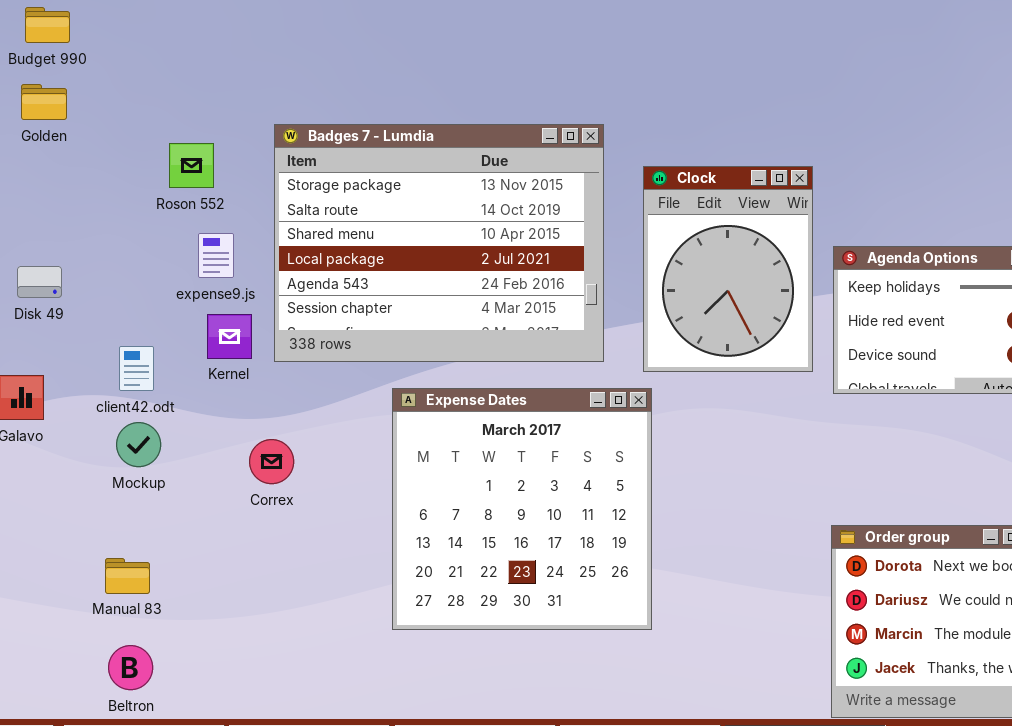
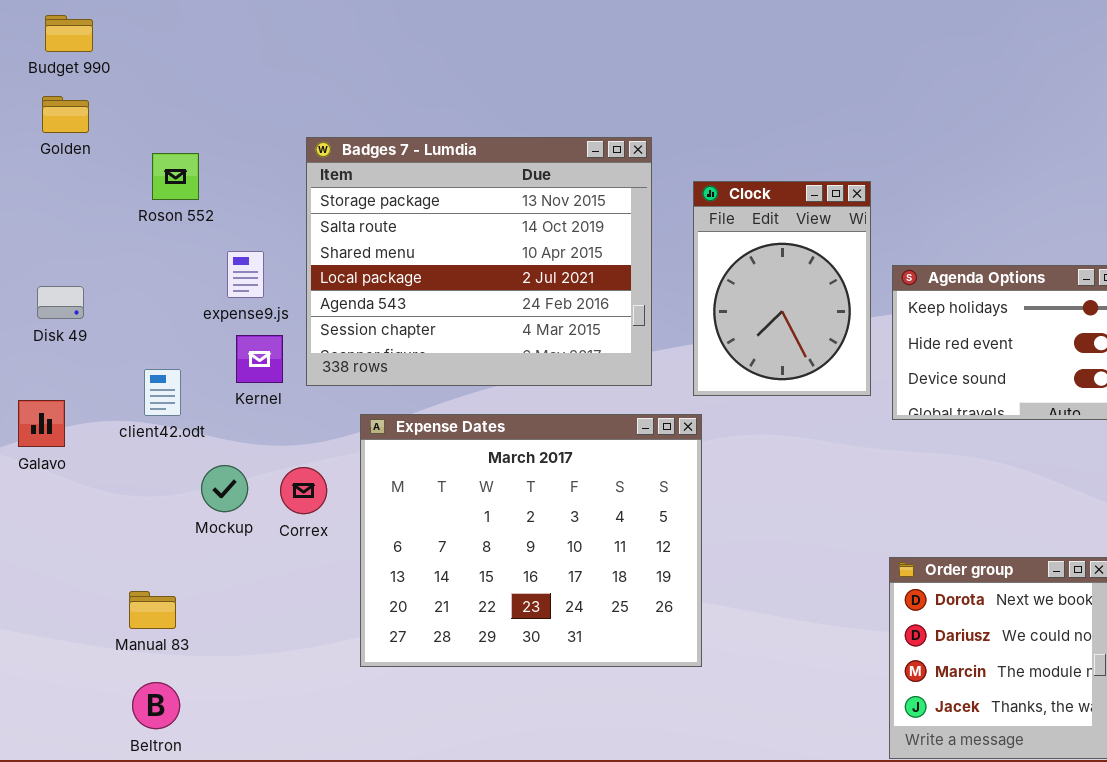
Roson 552: [169,143,214,188] -> [152,153,199,200], moved
Expense Dates: [392,388,652,630] -> [360,414,702,667], resized
Mockup: [116,422,161,467] -> [201,465,248,512], moved

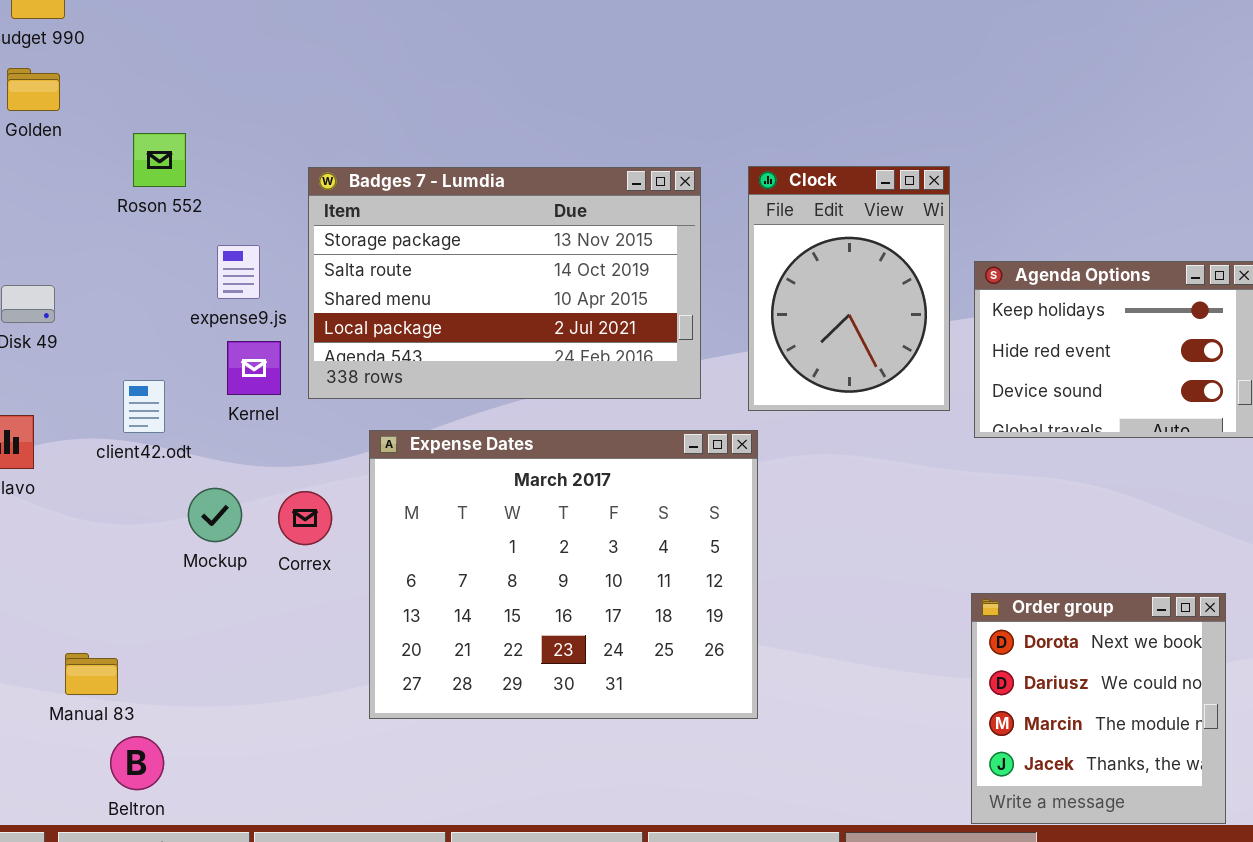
Badges 7 - Lumdia: [306,137,652,386] -> [308,167,701,399], resized
Manual 83: [129,591,176,629] -> [65,653,118,695], moved

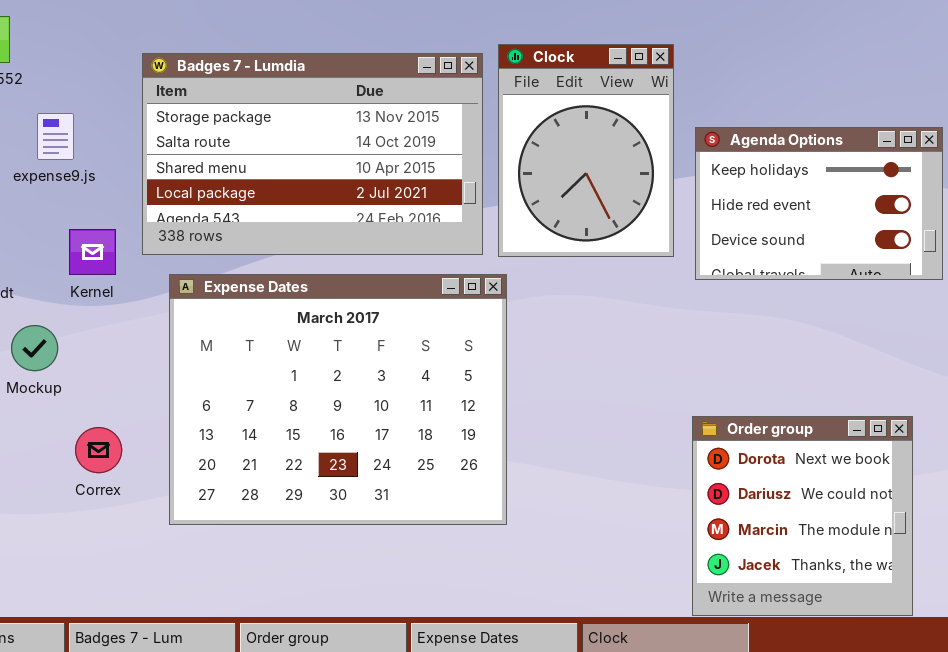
Badges 7 - Lumdia: [308,167,701,399] -> [142,53,483,255], moved
Kernel: [227,341,281,395] -> [69,229,116,275], moved
Correx: [278,491,332,545] -> [75,427,122,473], moved

